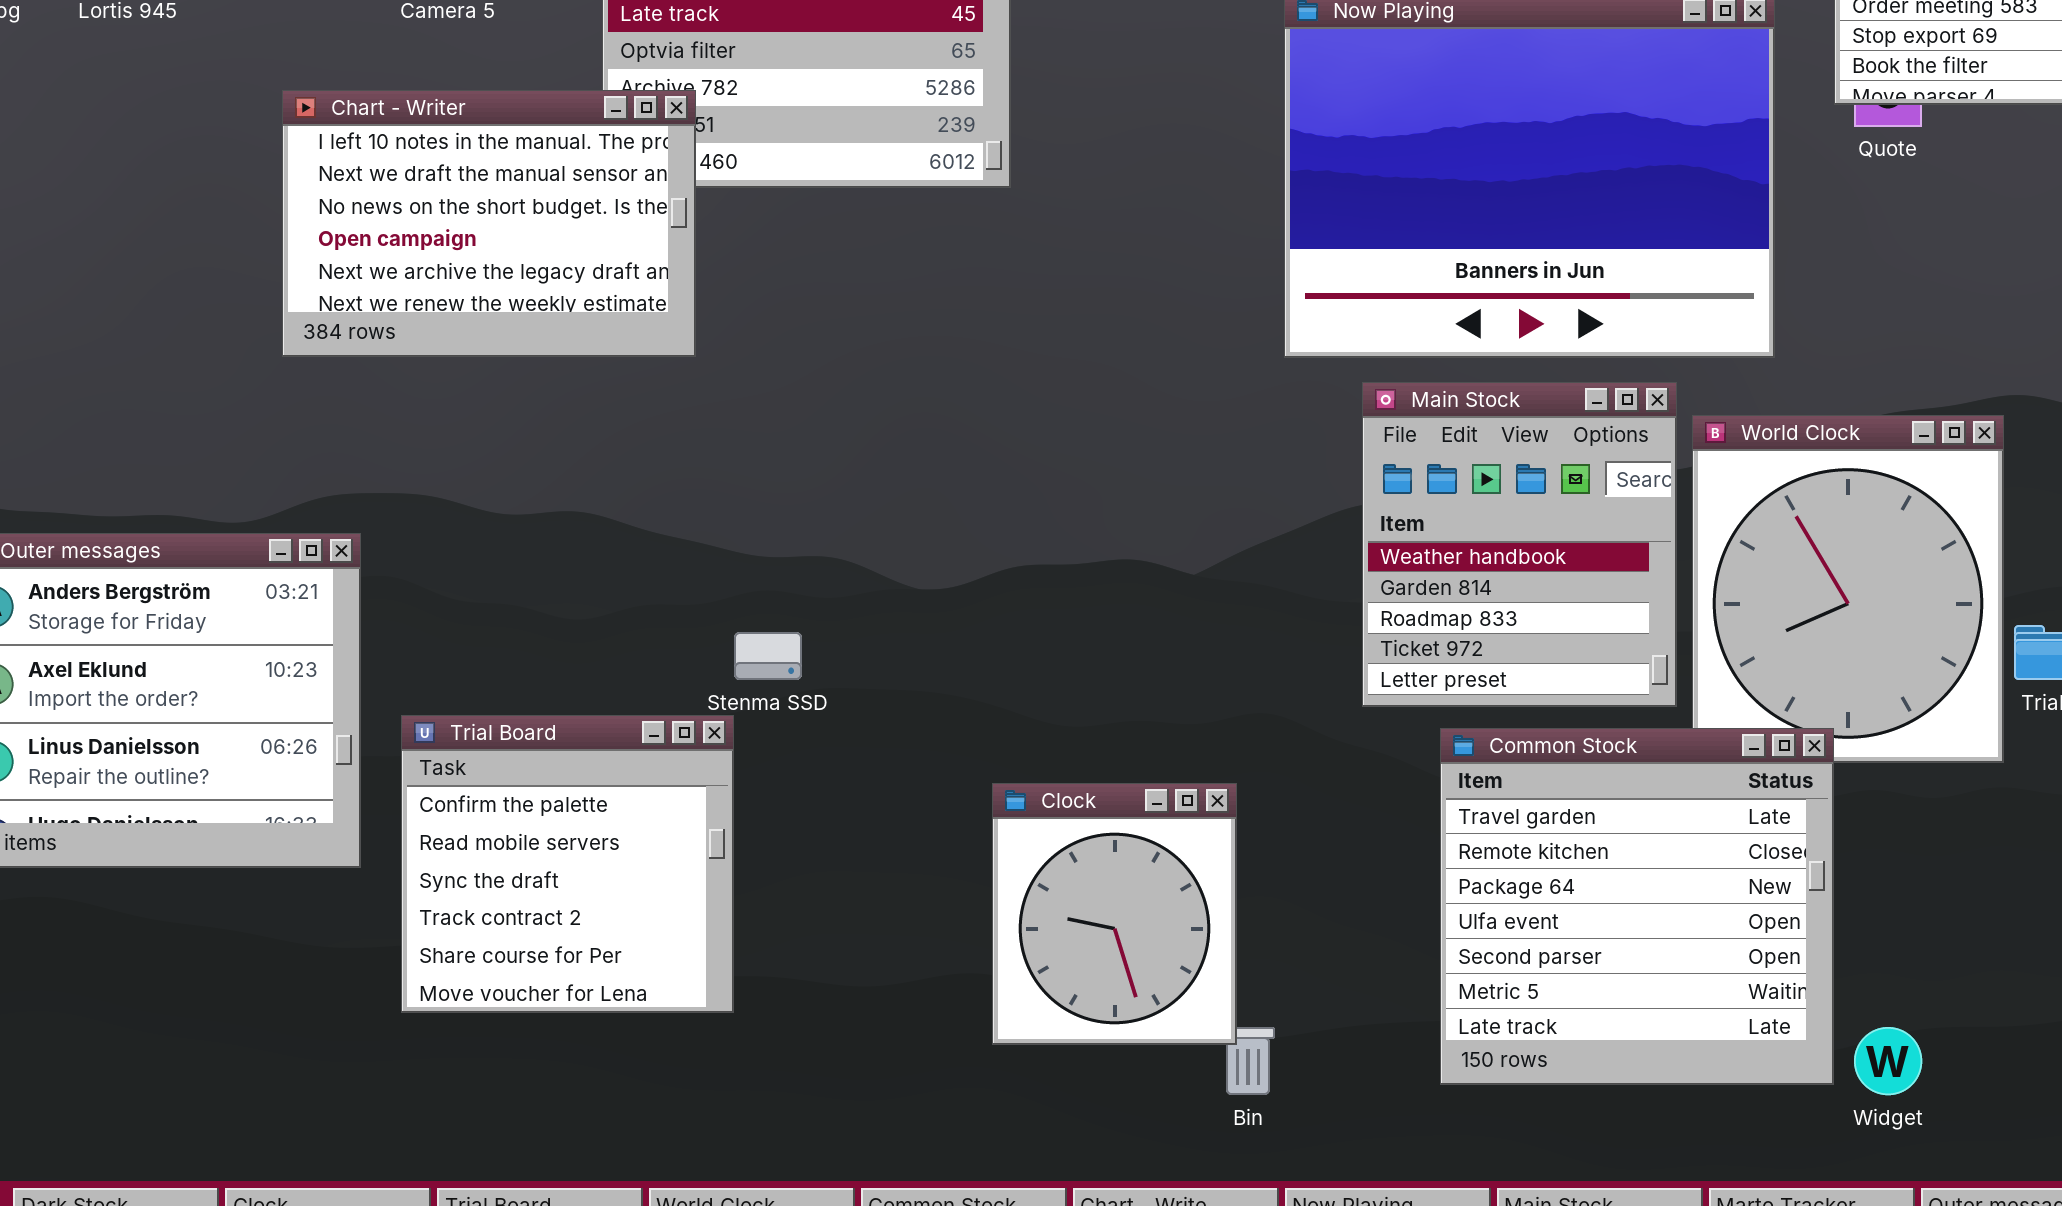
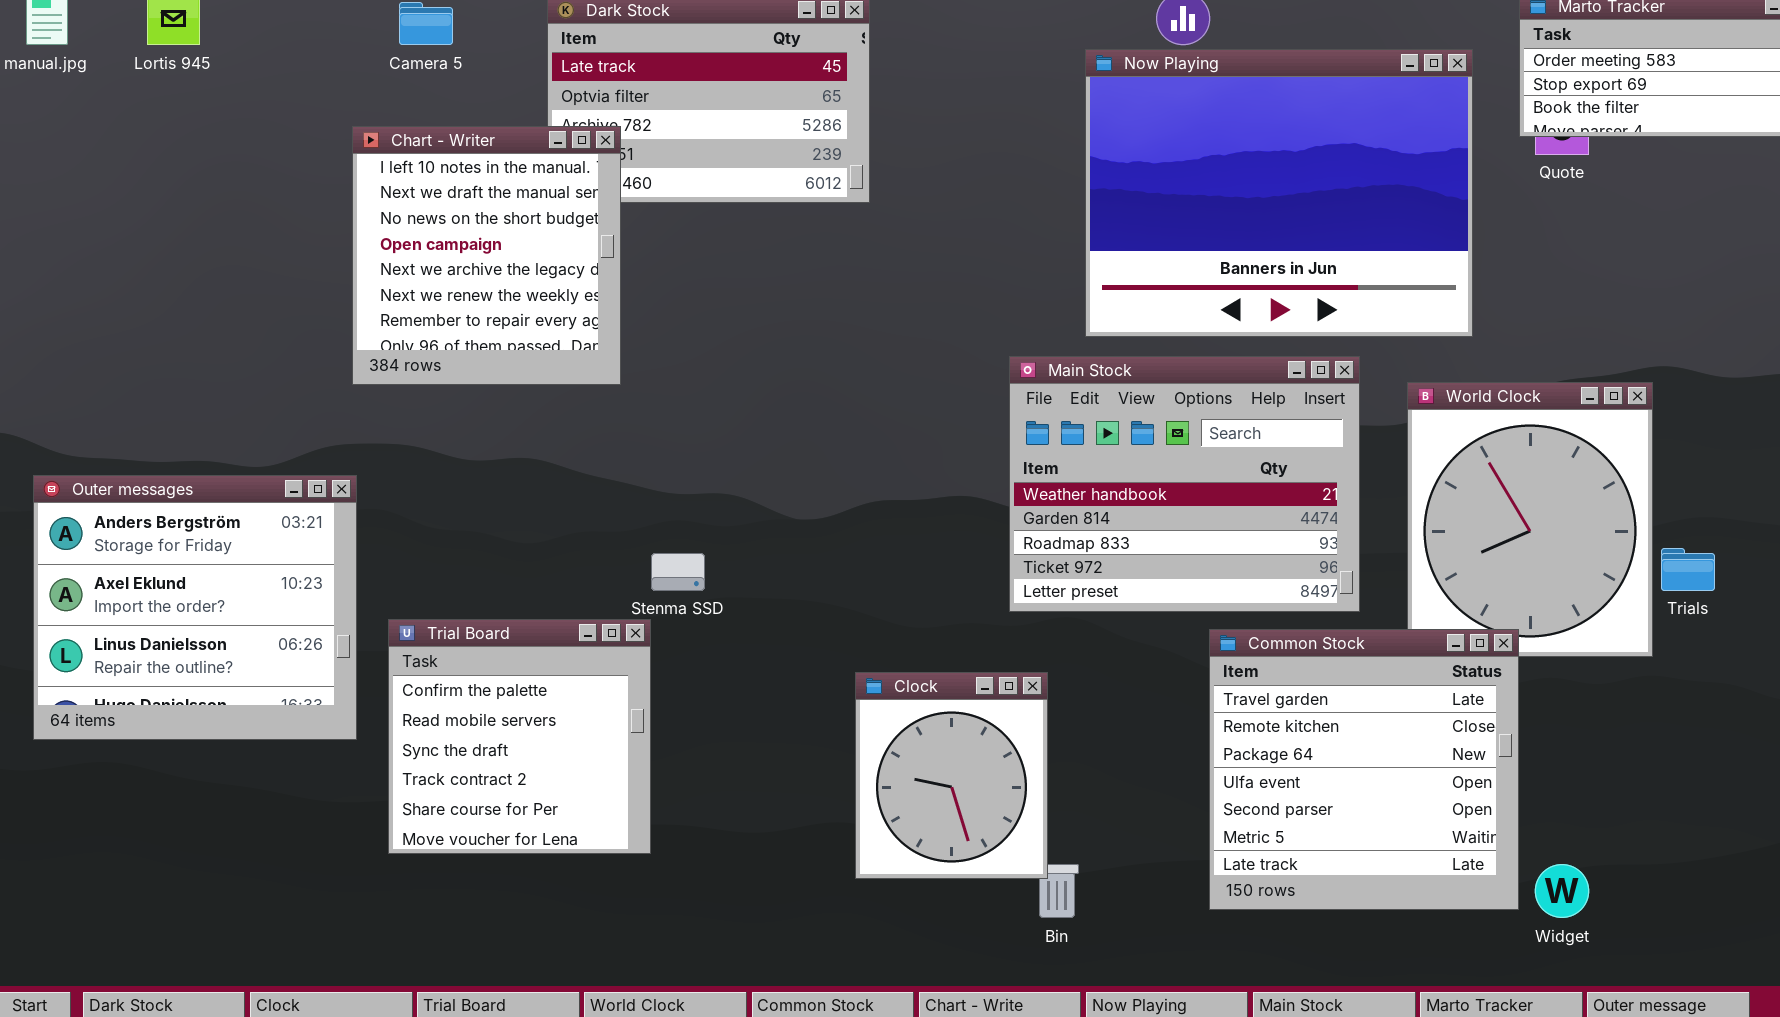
Chart - Writer: [282,90,696,357] -> [352,126,621,385], resized
Main Stock: [1362,382,1677,707] -> [1009,356,1360,612], moved, resized

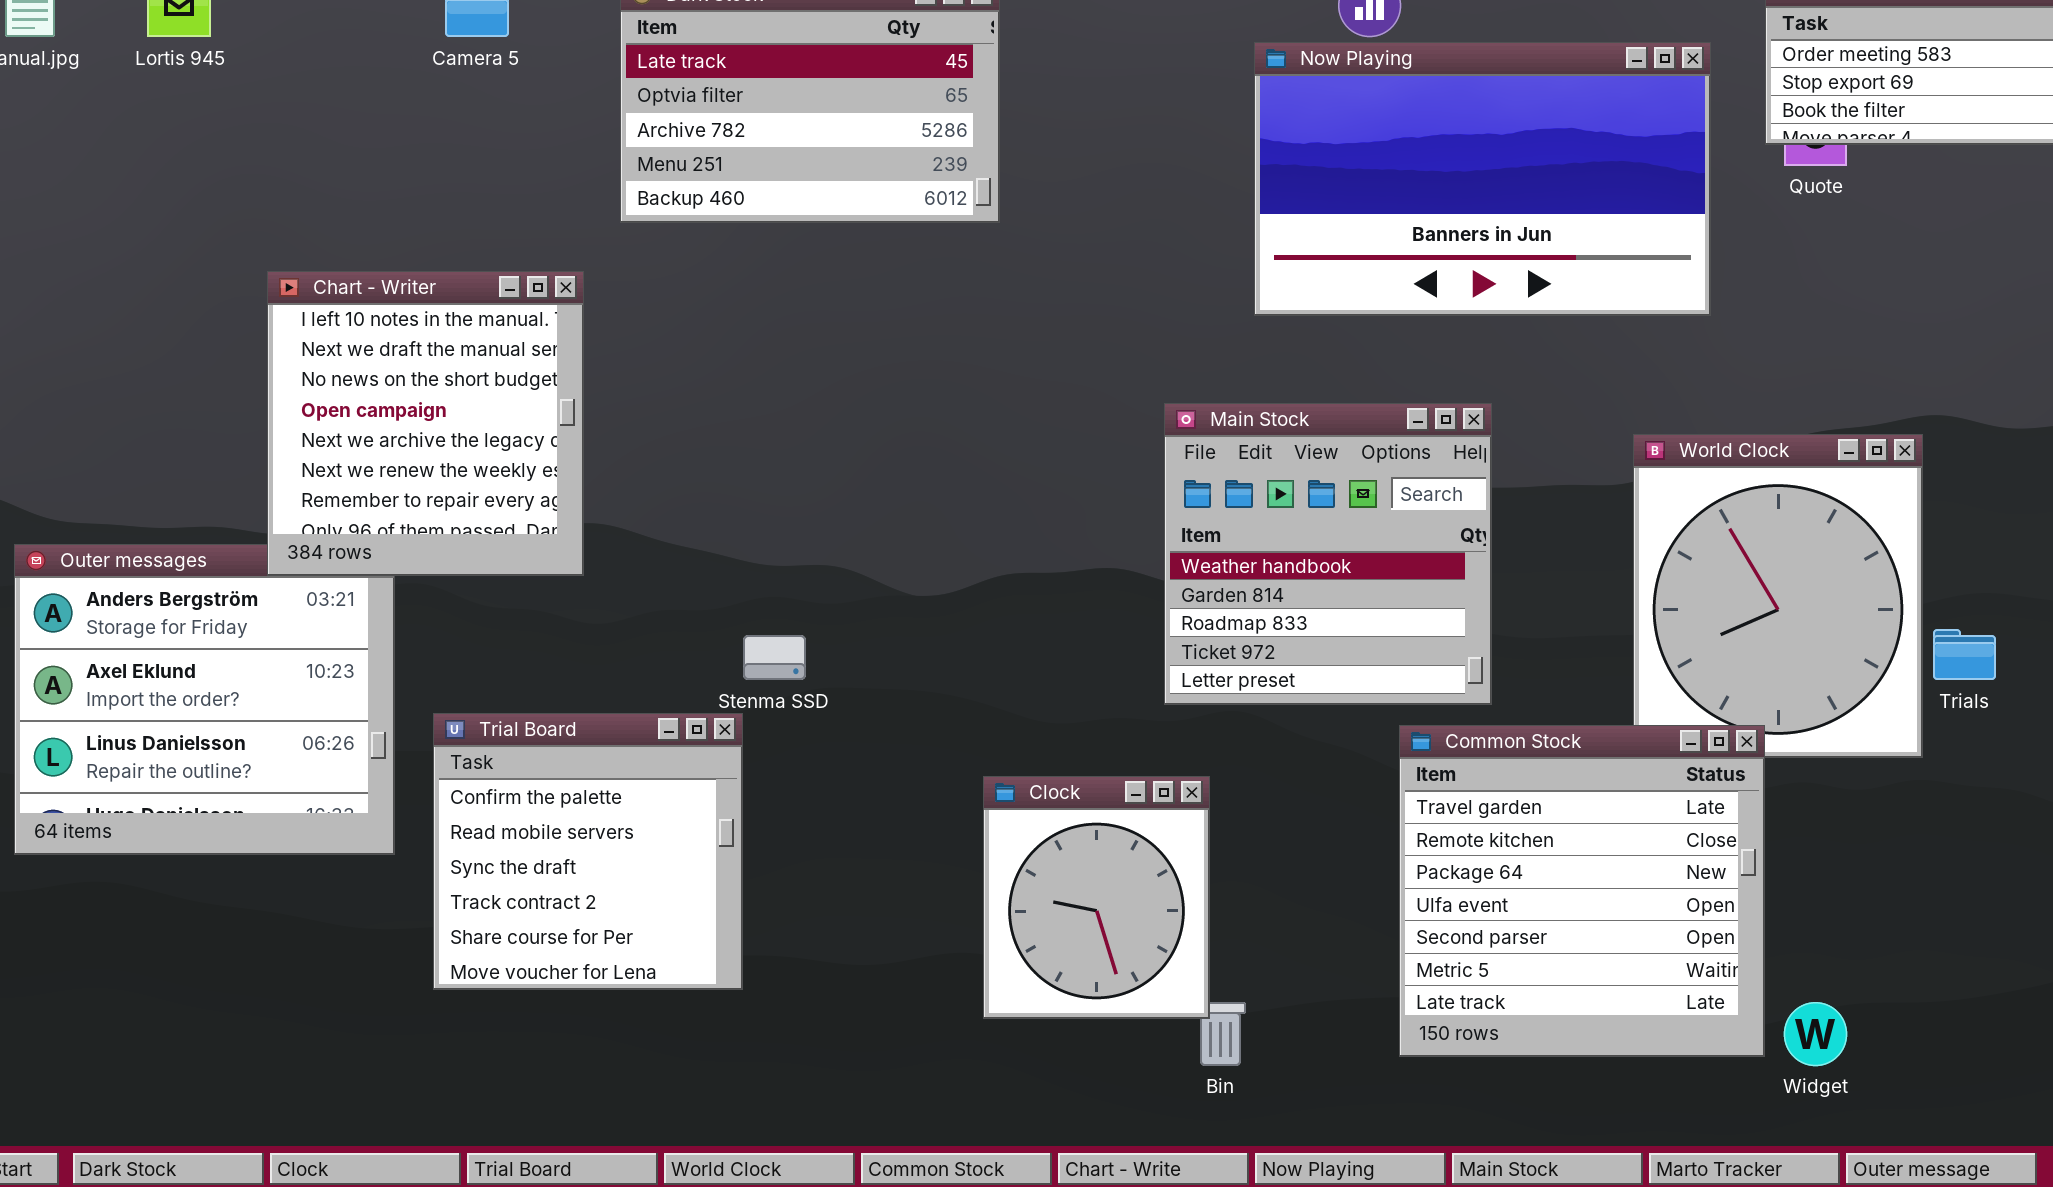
Now Playing: [1085,49,1473,337] -> [1254,42,1711,316], resized
Chart - Writer: [352,126,621,385] -> [267,271,584,576], moved
Main Stock: [1009,356,1360,612] -> [1164,403,1492,705], resized

